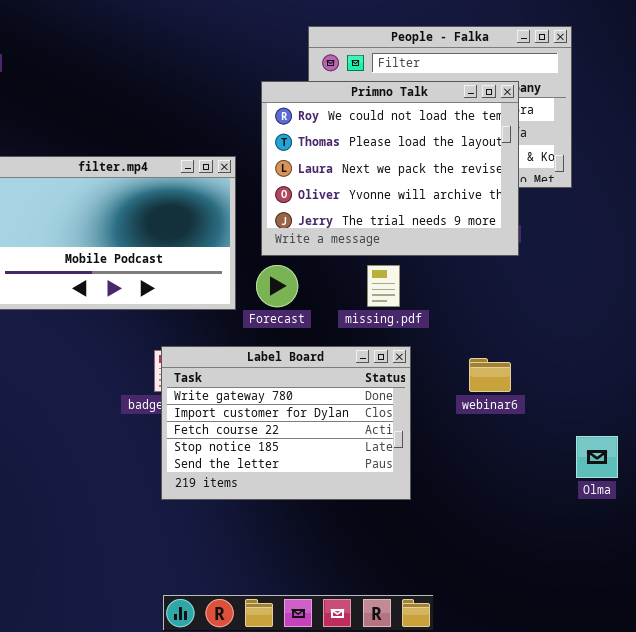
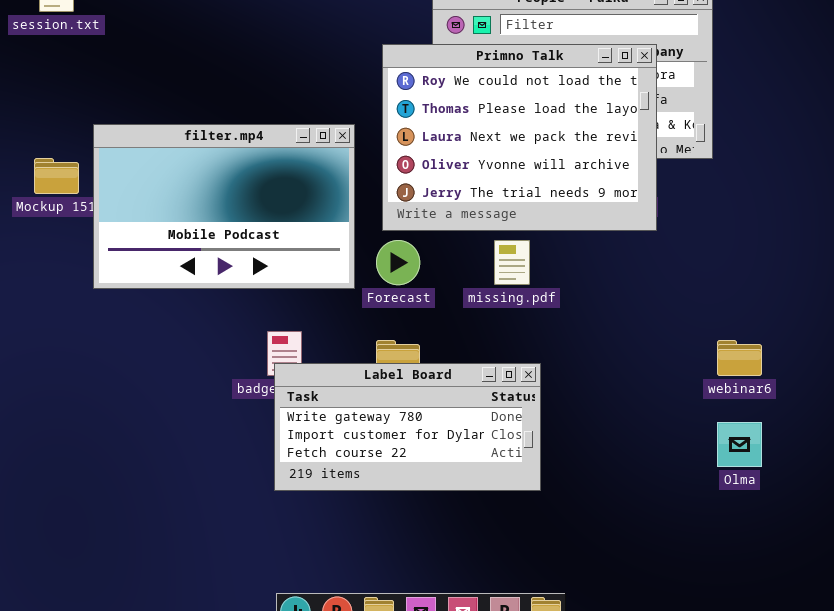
Label Board: [161,346,411,500] -> [274,363,541,491], resized
webinar6: [469,358,511,392] -> [717,340,762,376], moved

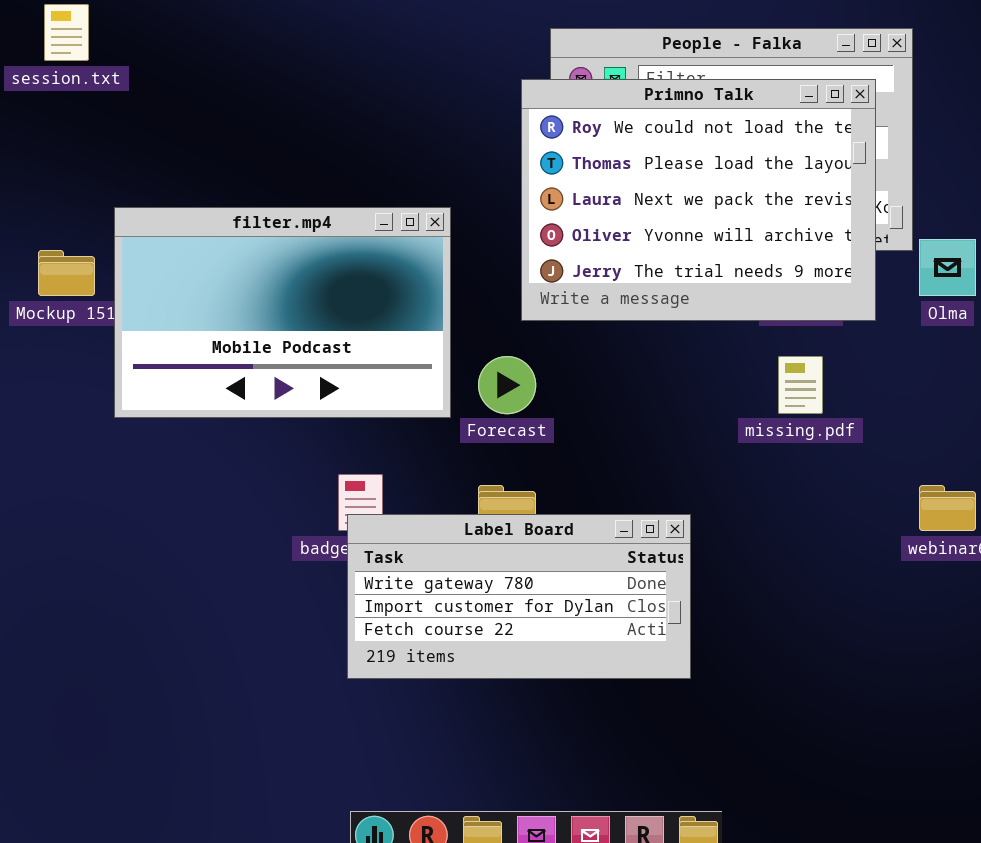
Primno Talk: [382,44,657,231] -> [521,79,876,321], moved
missing.pdf: [494,240,530,285] -> [778,356,823,414], moved
Olma: [717,422,762,467] -> [919,239,976,296], moved

